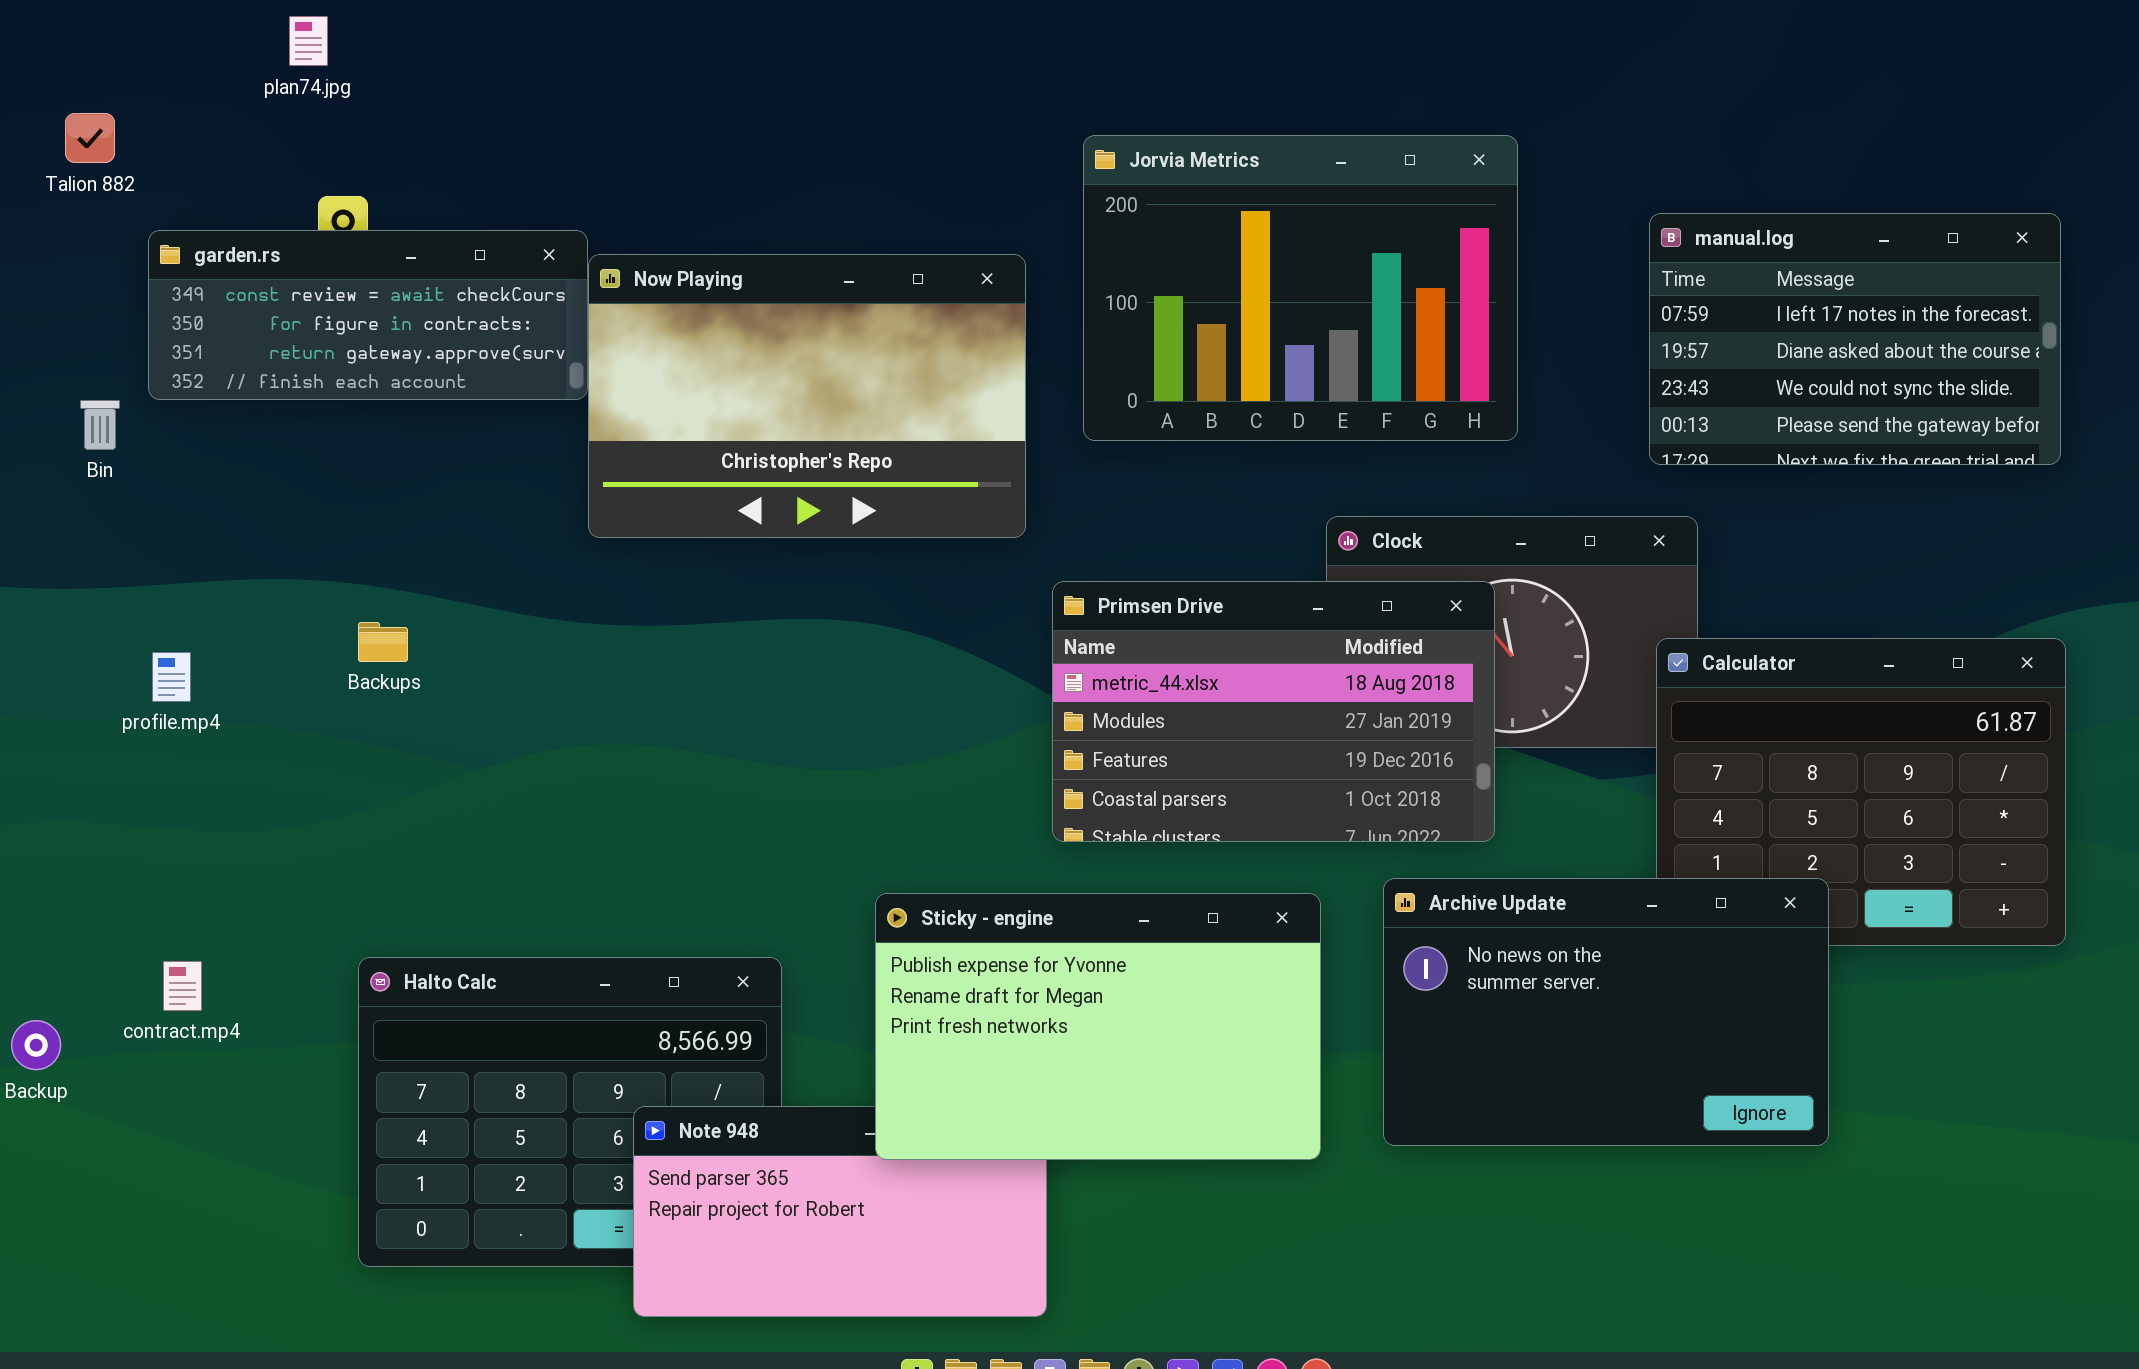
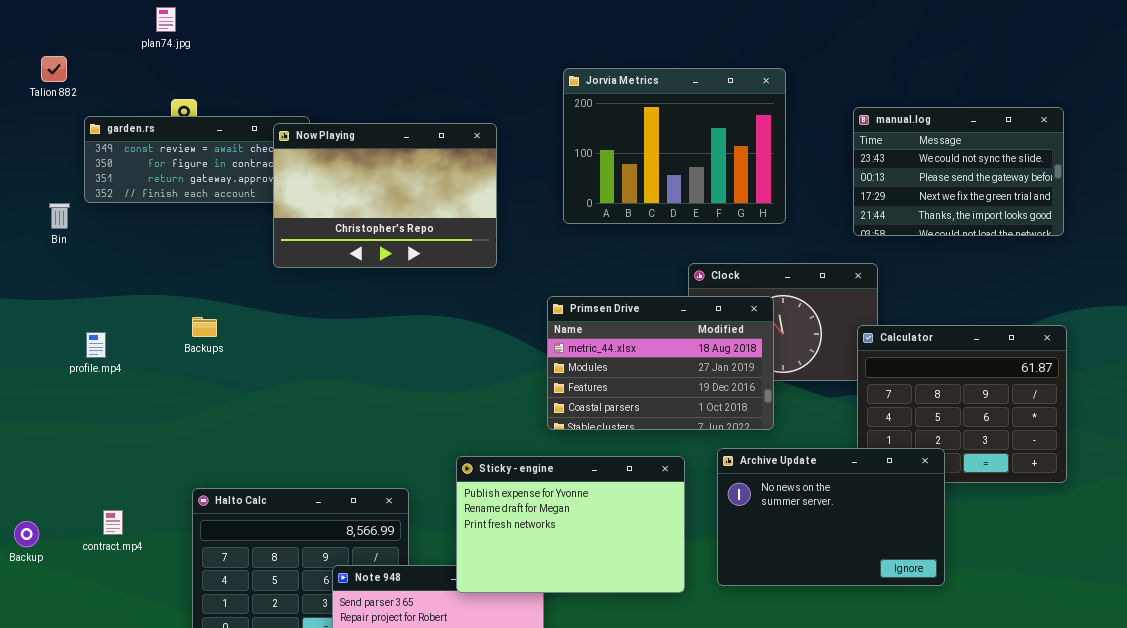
manual.log: [1649,213,2061,465] -> [853,107,1064,236], scrolled down 2 rows
Now Playing: [588,254,1026,538] -> [273,123,497,268], moved
contract.mp4: [163,961,202,1011] -> [103,510,123,535], moved

